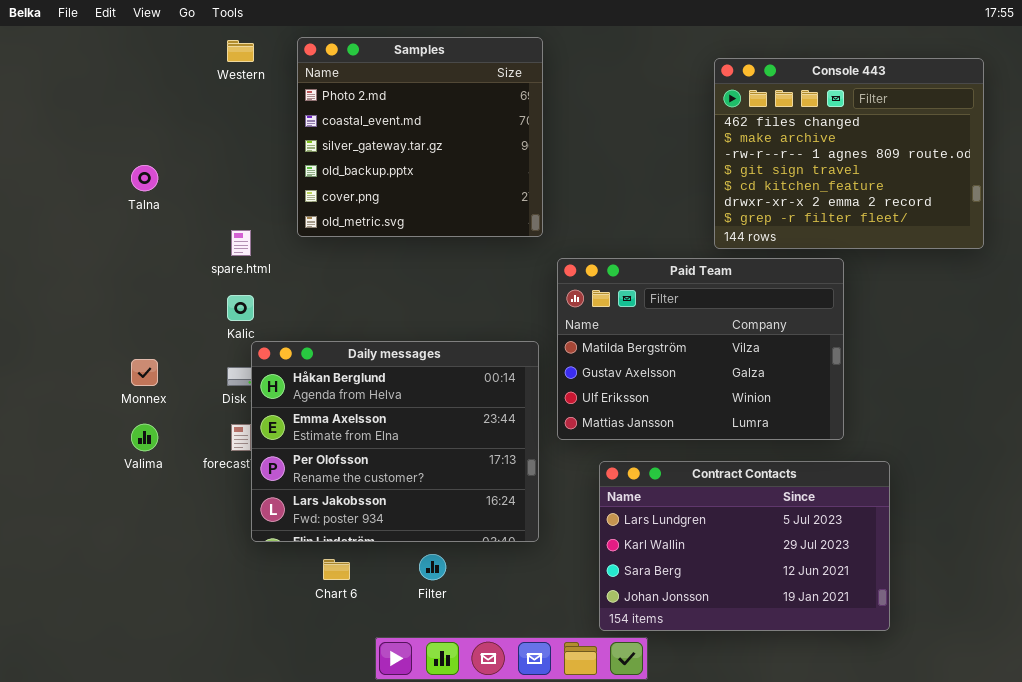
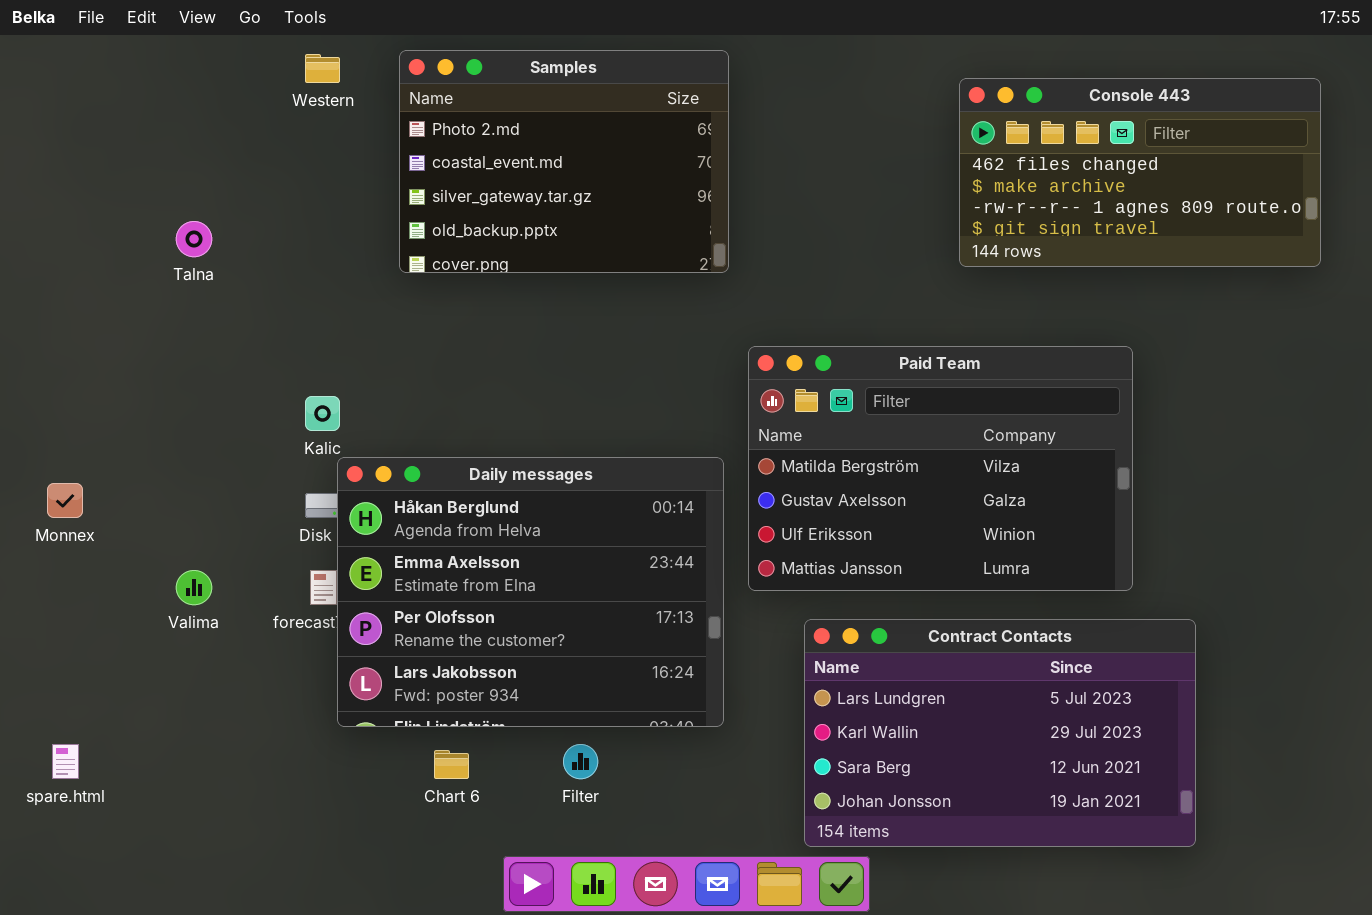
Samples: [297,37,543,237] -> [399,50,729,273], resized
Console 443: [714,58,984,249] -> [959,78,1321,267], resized
spare.html: [231,230,251,256] -> [52,744,79,779], moved
Monnex: [131,359,158,386] -> [47,483,83,518], moved

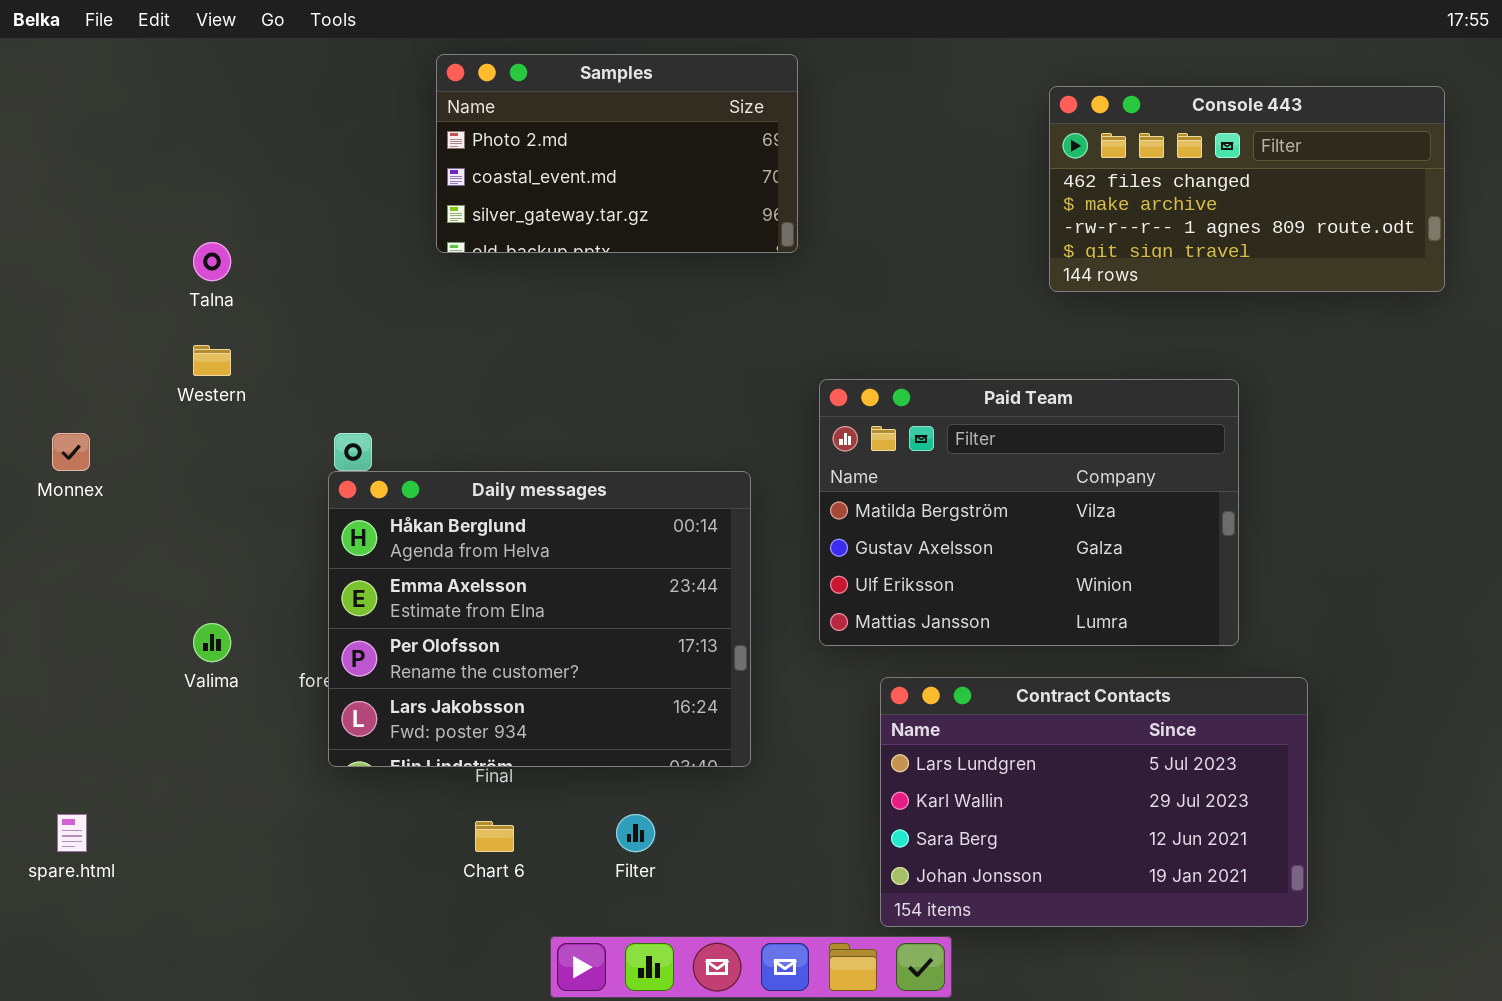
Samples: [399,50,729,273] -> [436,54,798,253], resized
Western: [305,54,340,83] -> [193,345,231,376], moved
Daily messages: [337,457,724,727] -> [328,471,751,767], moved
Monnex: [47,483,83,518] -> [52,433,90,471], moved

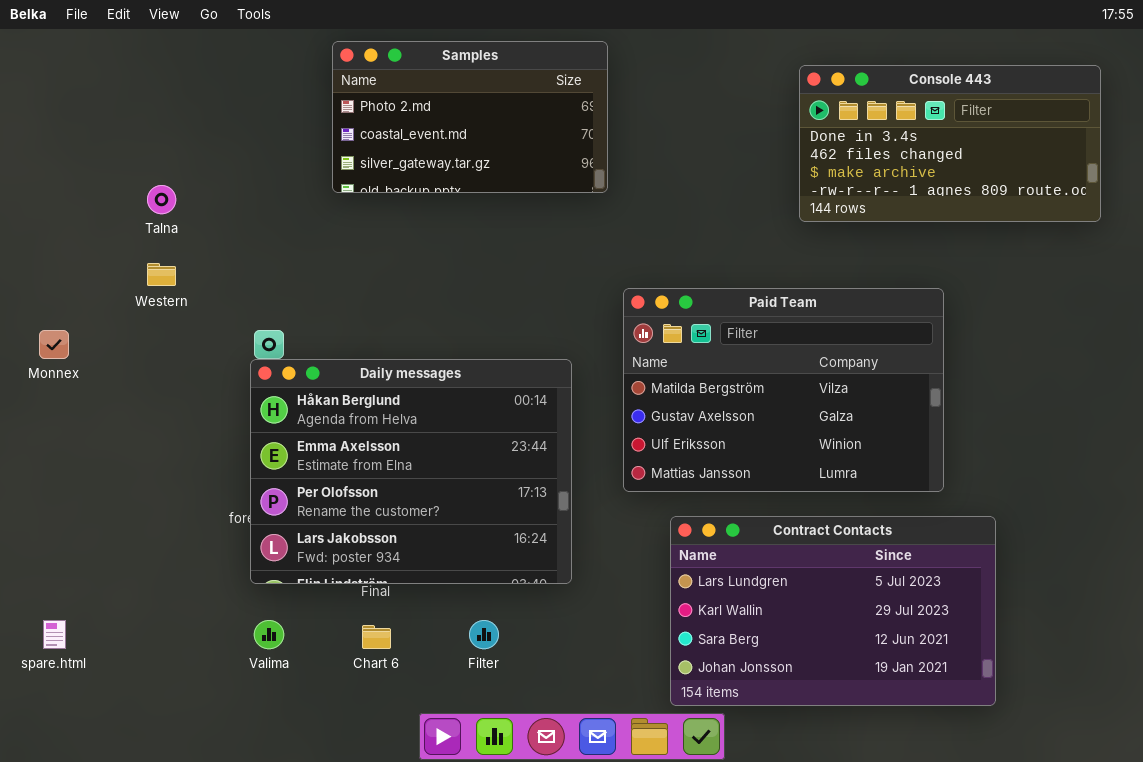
Console 443: [1049,86,1445,292] -> [799,65,1101,222], scrolled up 1 row
Valima: [193,623,231,662] -> [254,620,284,649], moved

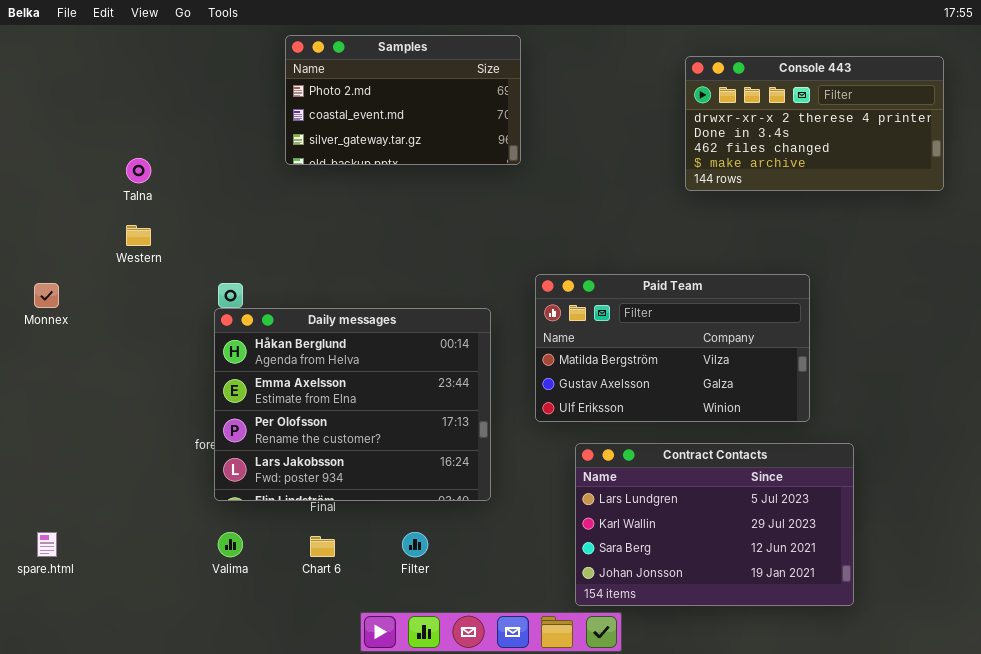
Console 443: [799,65,1101,222] -> [685,56,944,191], scrolled up 1 row
Paid Team: [623,288,944,492] -> [535,274,810,422], resized

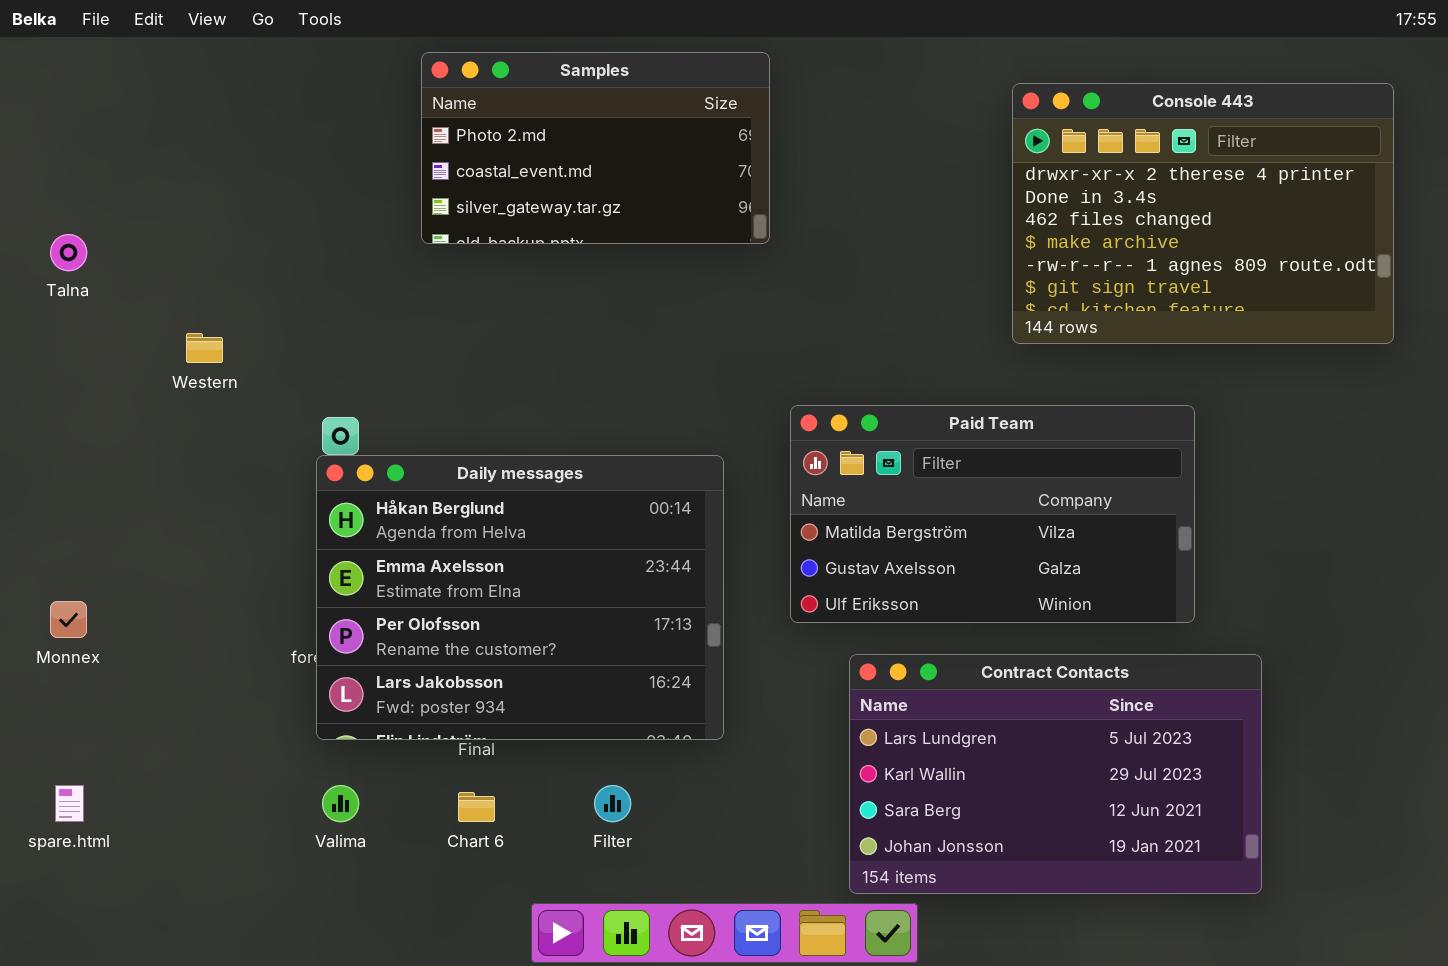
Console 443: [685,56,944,191] -> [1012,83,1394,344], resized
Talna: [126,158,151,183] -> [50,234,87,271], moved
Monnex: [34,283,59,308] -> [50,601,87,638], moved

